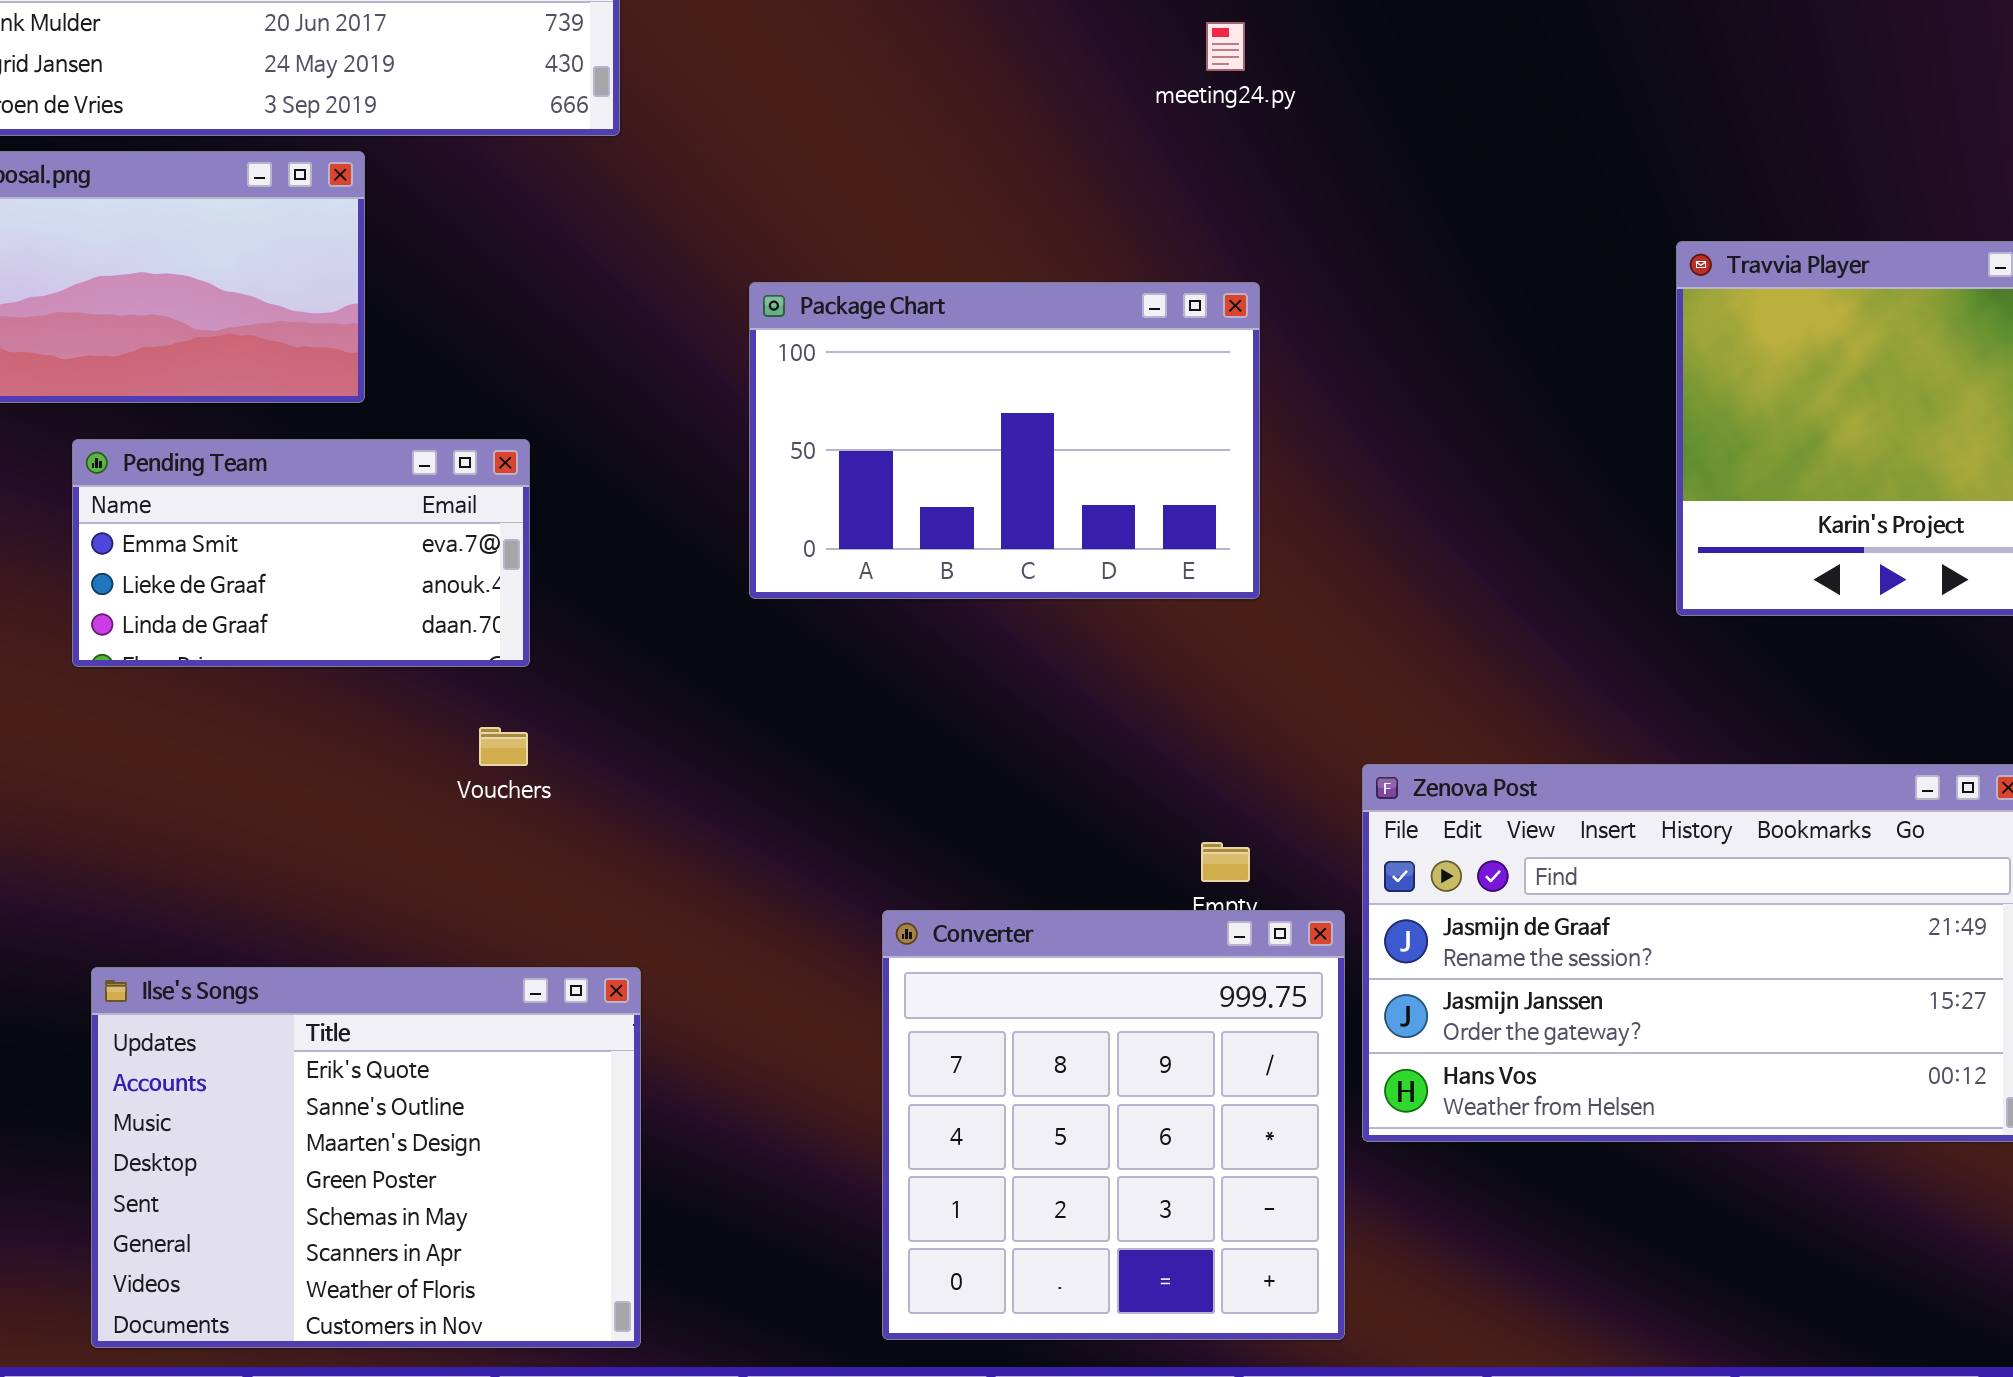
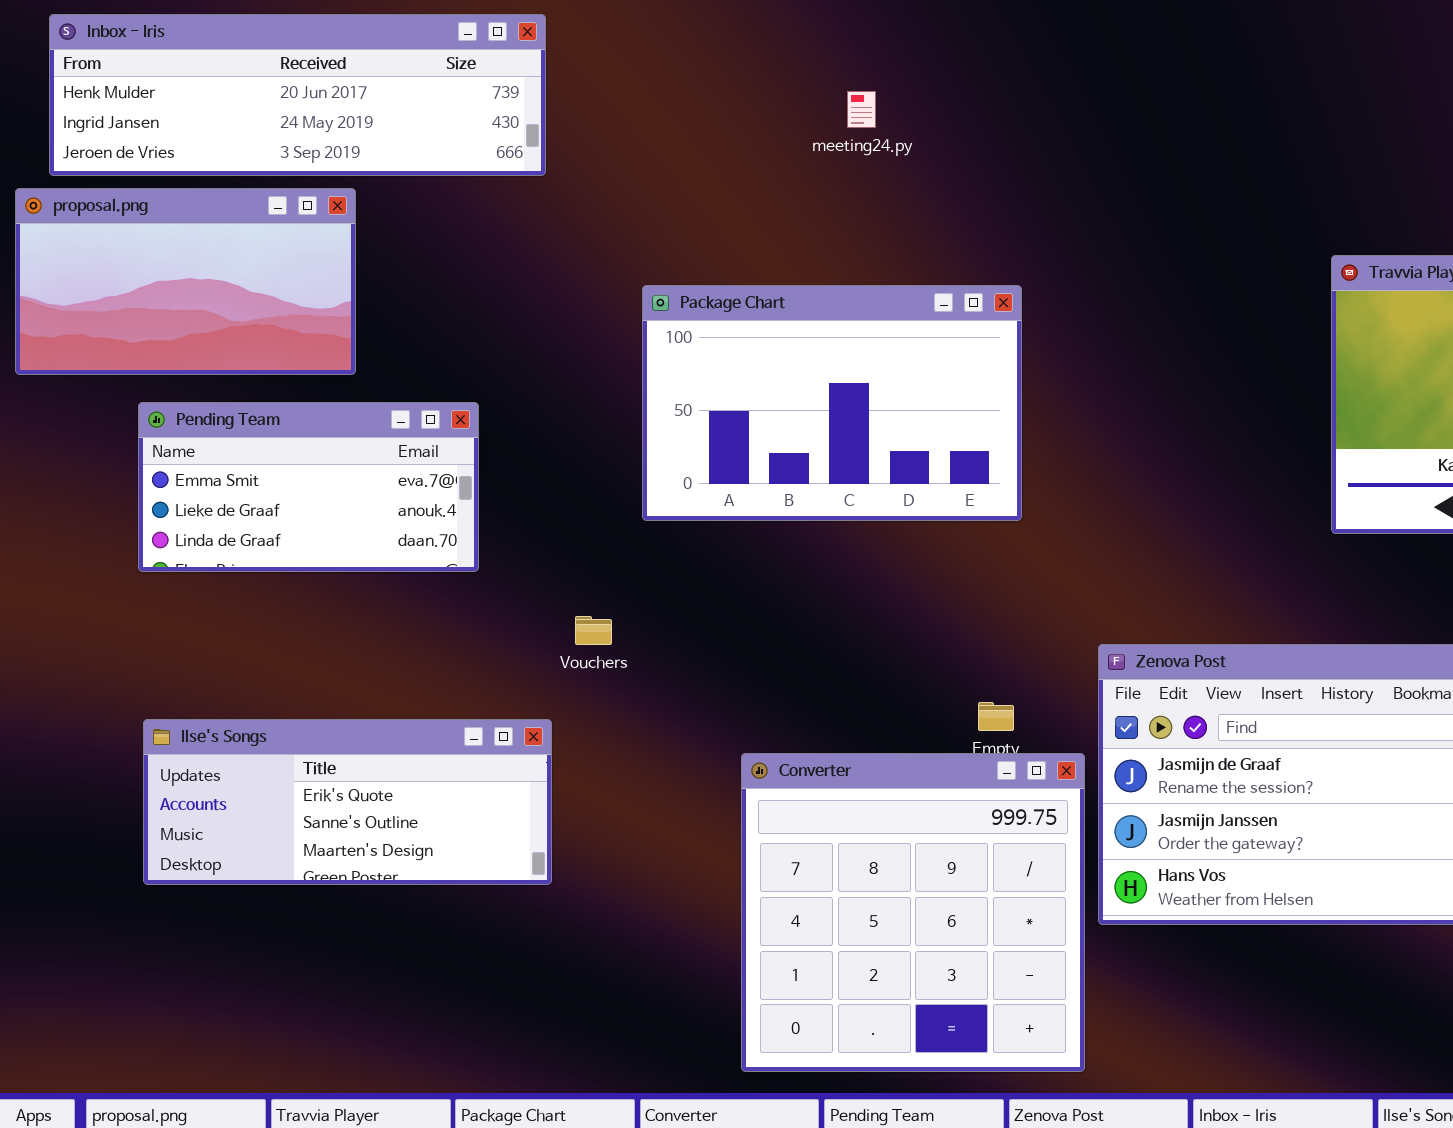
meeting24.py: [1206,22,1245,71] -> [847,91,876,128], moved
Vouchers: [479,727,528,766] -> [575,616,612,645], moved
Ilse's Songs: [91,967,641,1348] -> [143,719,552,885], moved, resized

